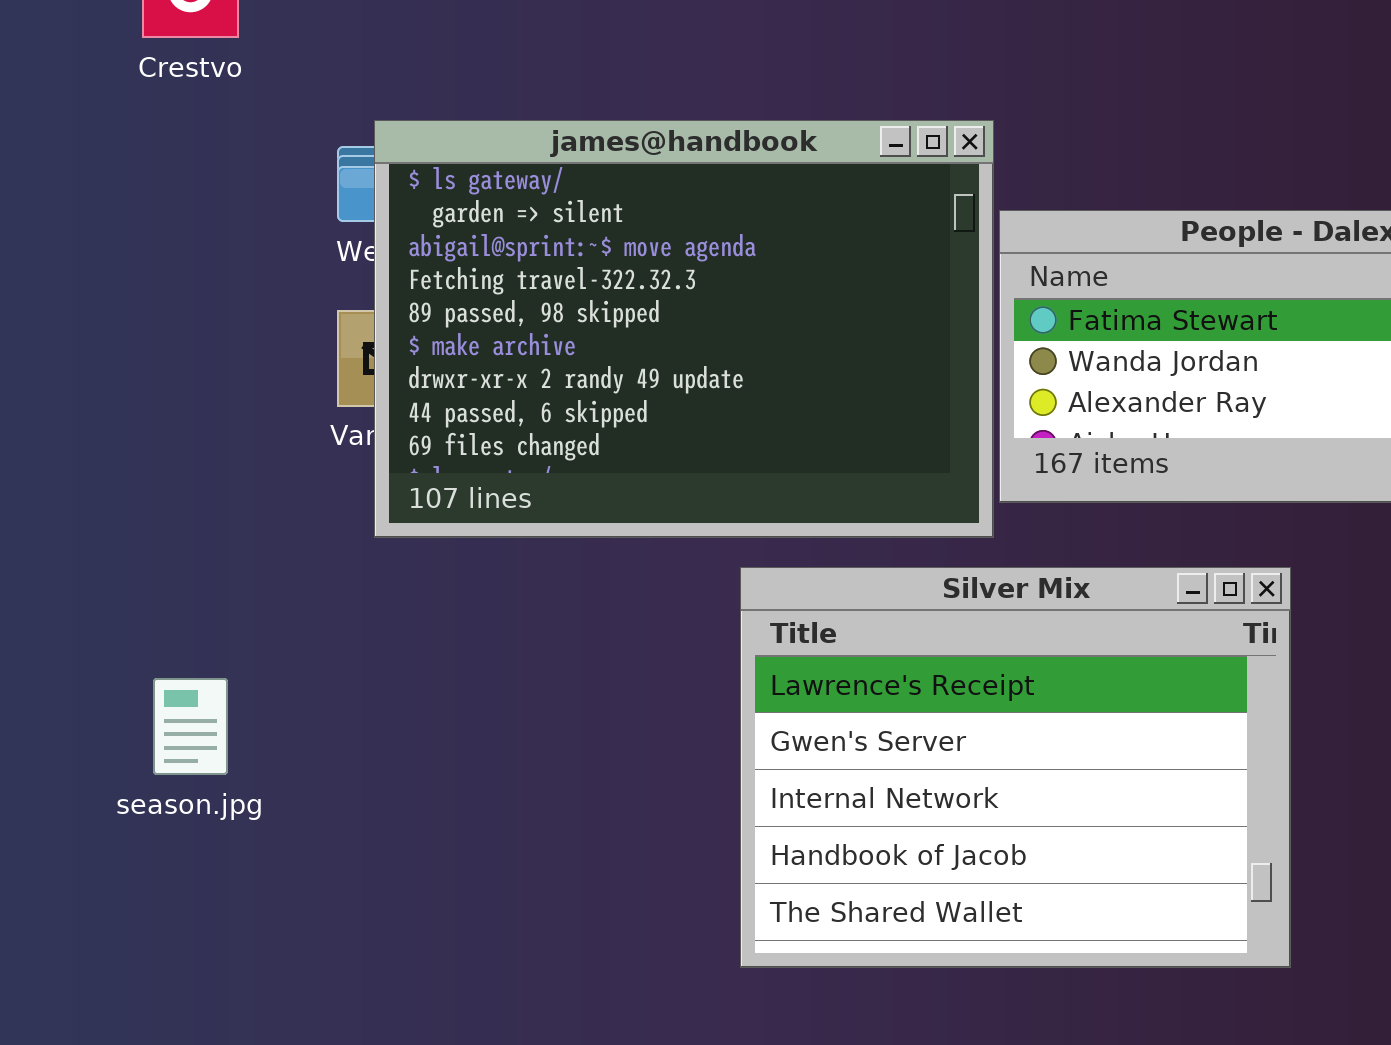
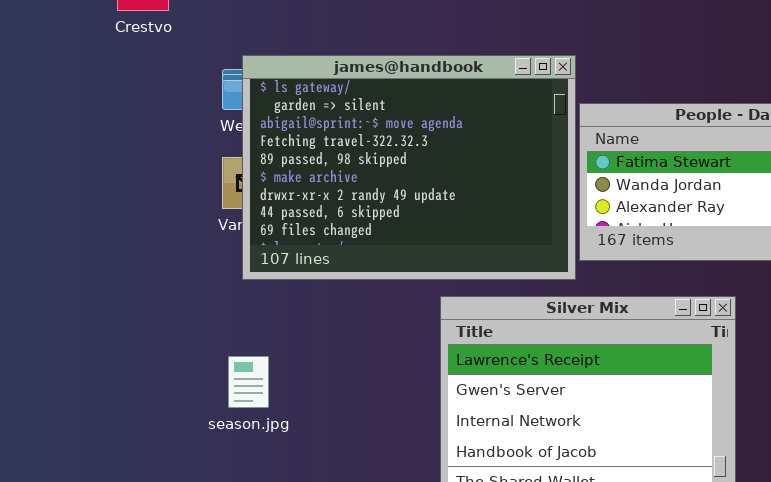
season.jpg: [153,678,228,775] -> [228,356,269,408], moved

